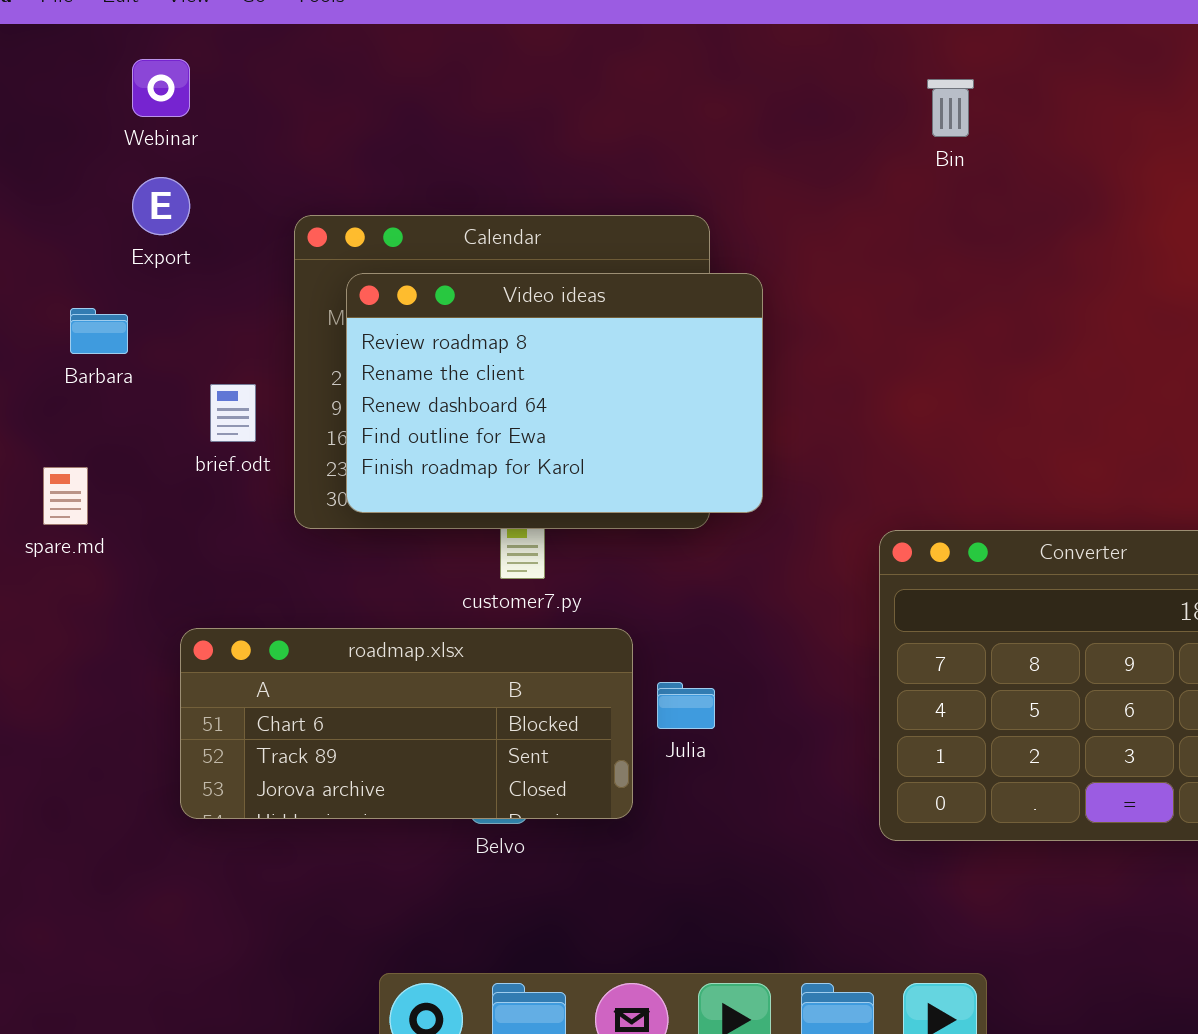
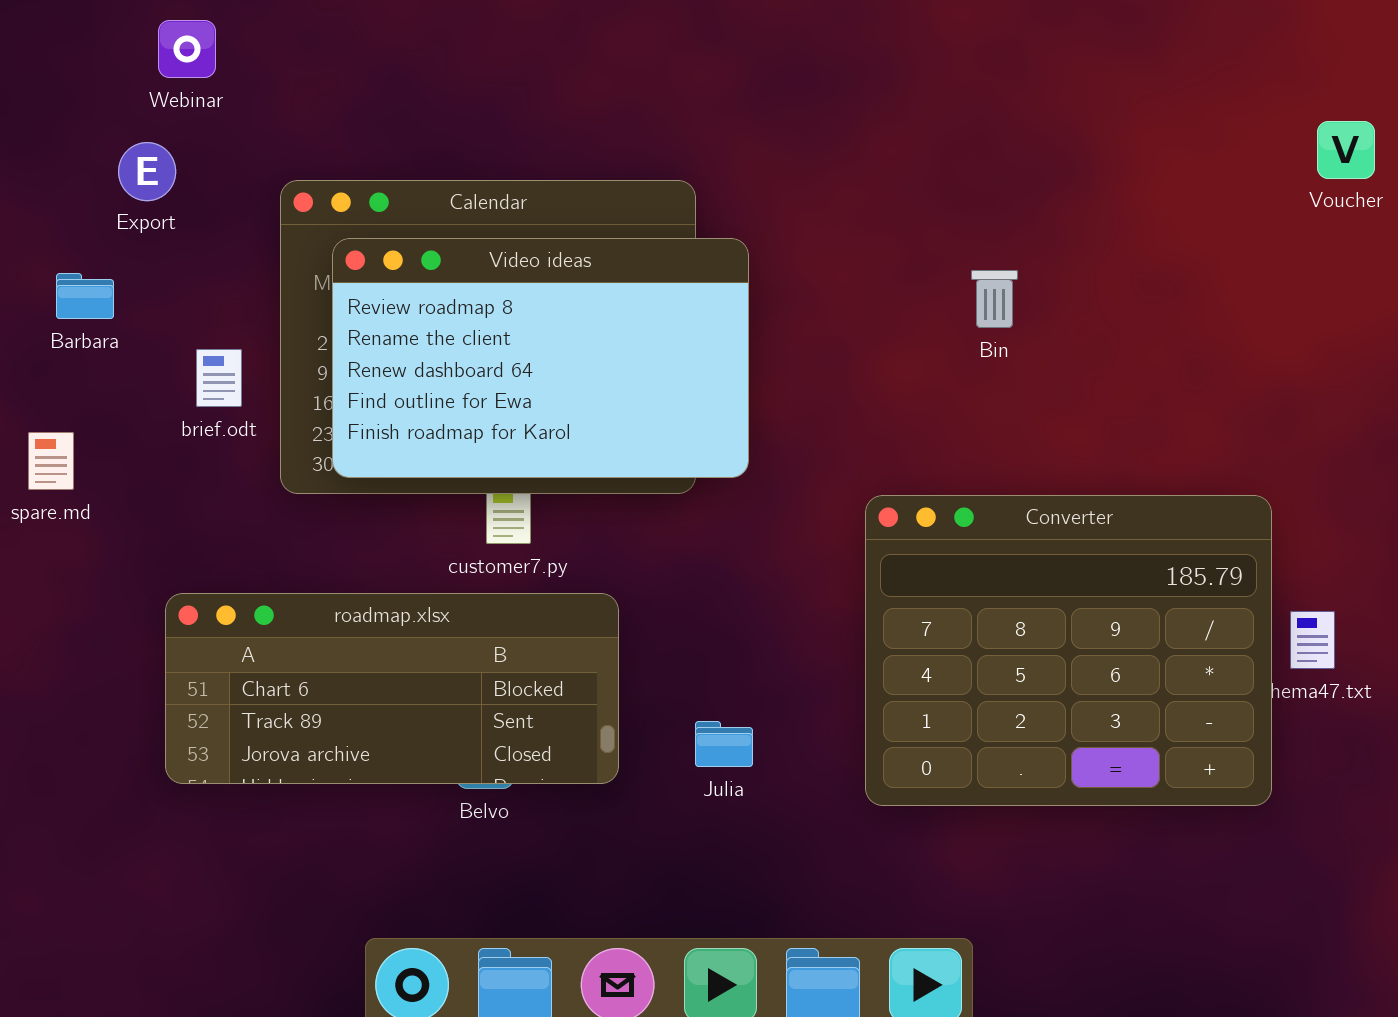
Webinar: [132,59,190,117] -> [158,20,216,78], moved
Bin: [927,79,974,137] -> [971,270,1018,328], moved
Julia: [657,682,715,729] -> [695,721,753,767], moved

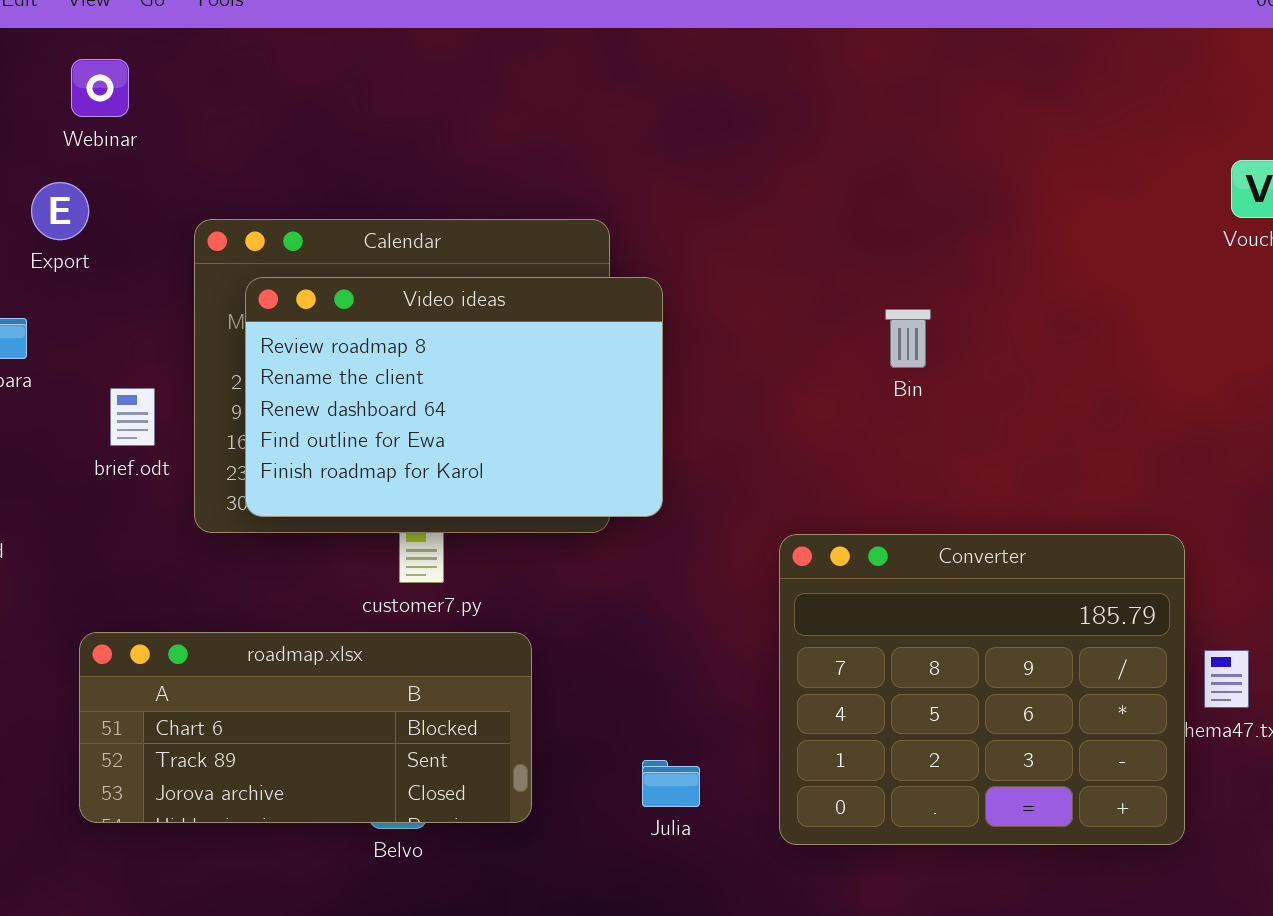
Julia: [695,721,753,767] -> [642,760,700,807], moved

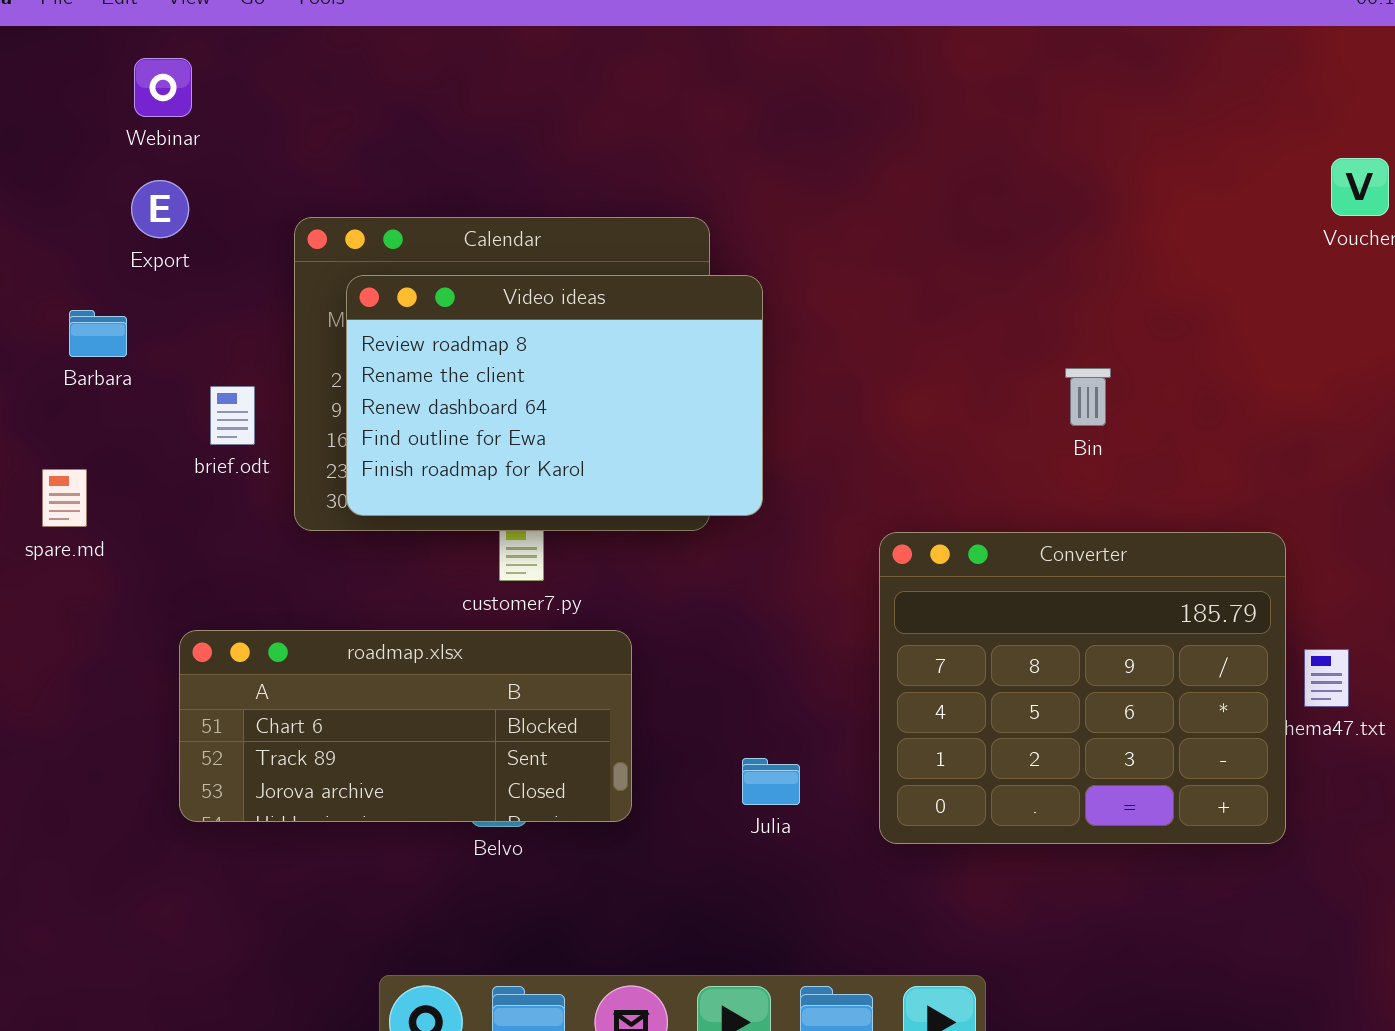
Webinar: [71,59,129,117] -> [134,58,192,117], moved
Bin: [885,309,931,368] -> [1065,368,1111,426], moved

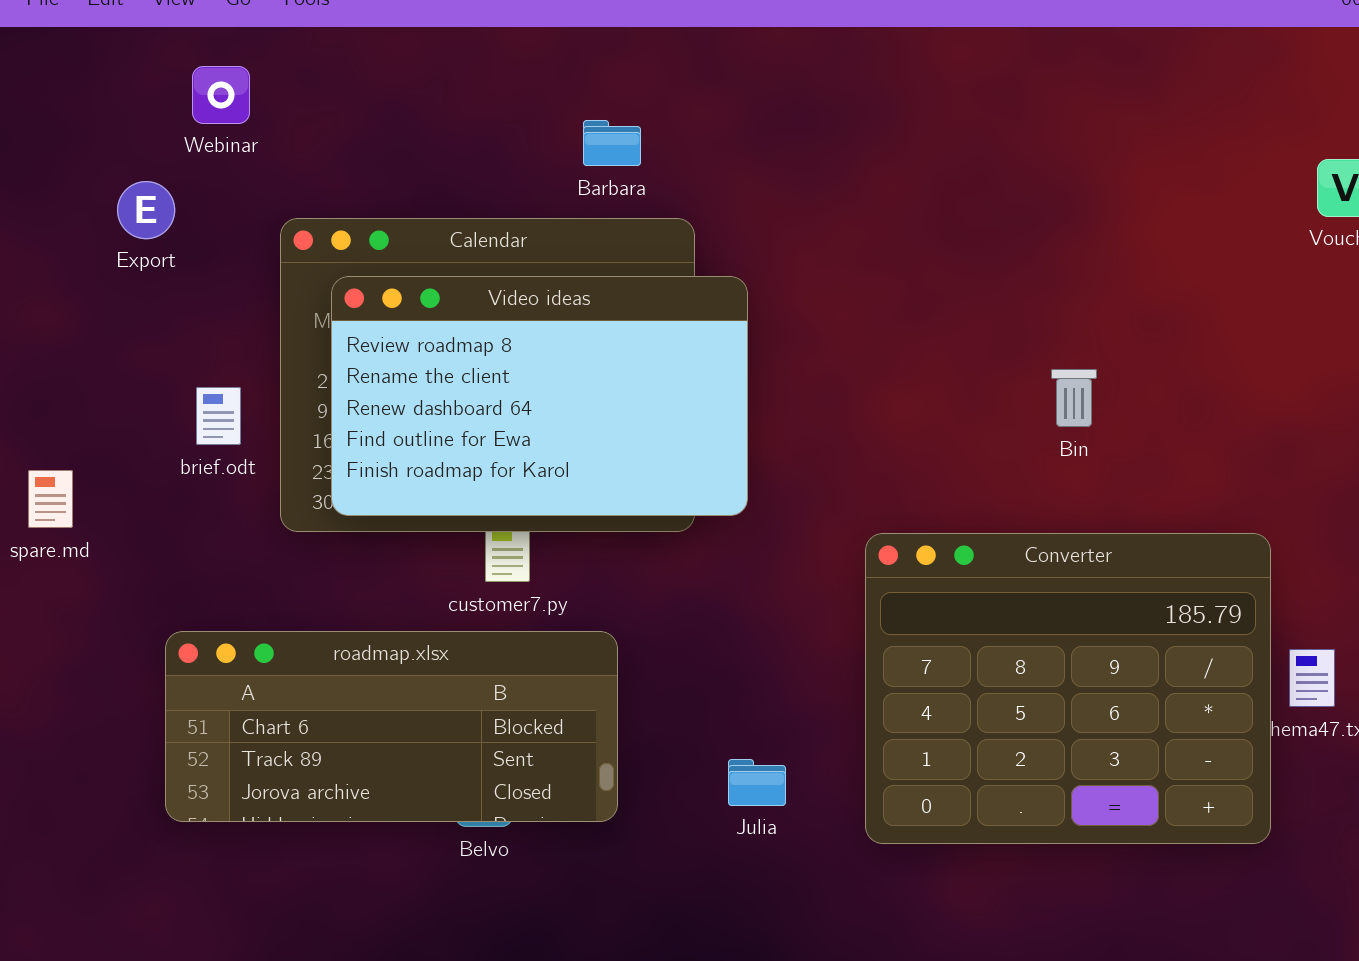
Webinar: [134,58,192,117] -> [192,66,250,124], moved
Barbara: [69,310,127,357] -> [583,120,641,166], moved

